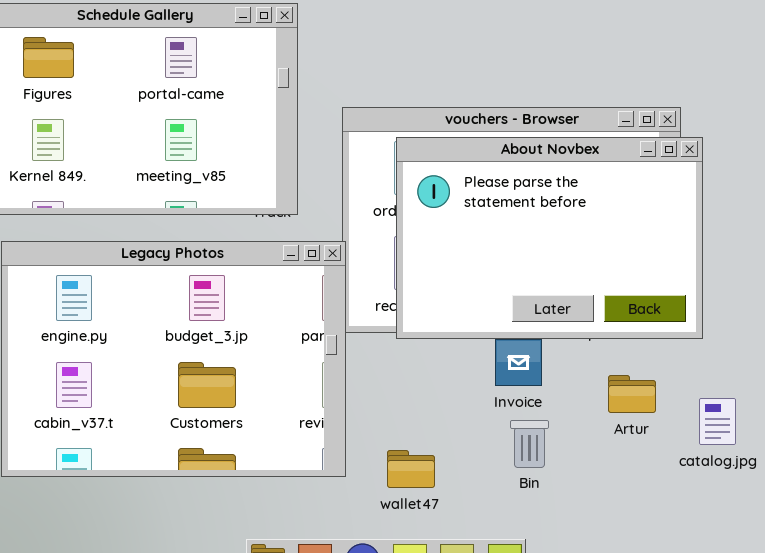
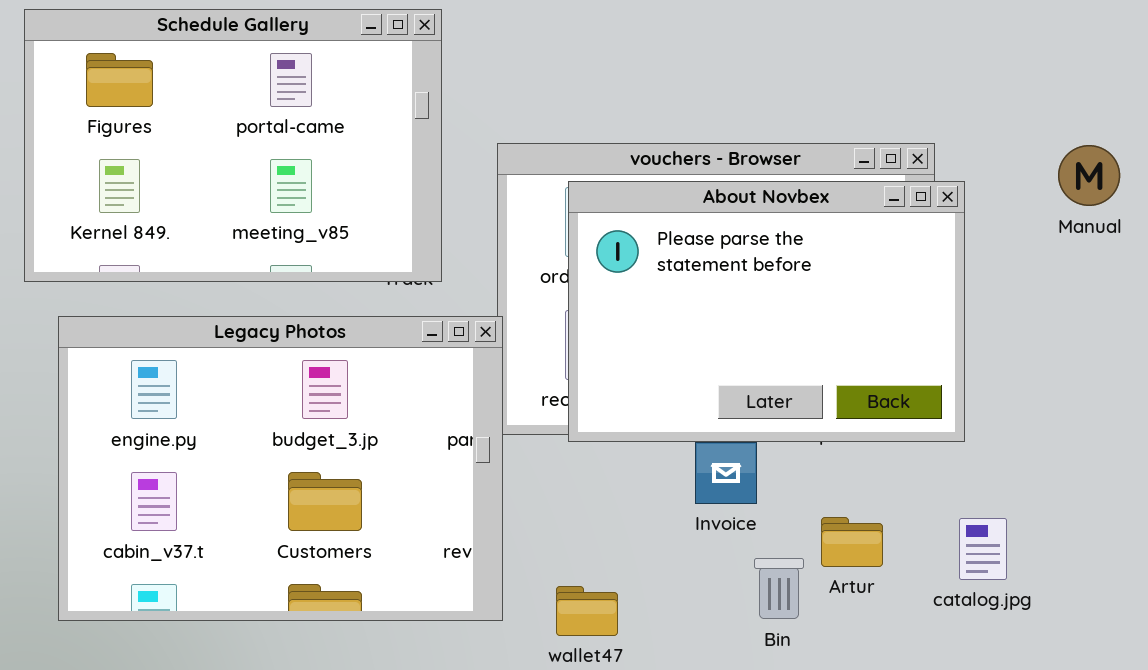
Artur: [608,375,656,413] -> [821,517,883,567], moved
Bin: [510,420,549,468] -> [754,558,804,619], moved

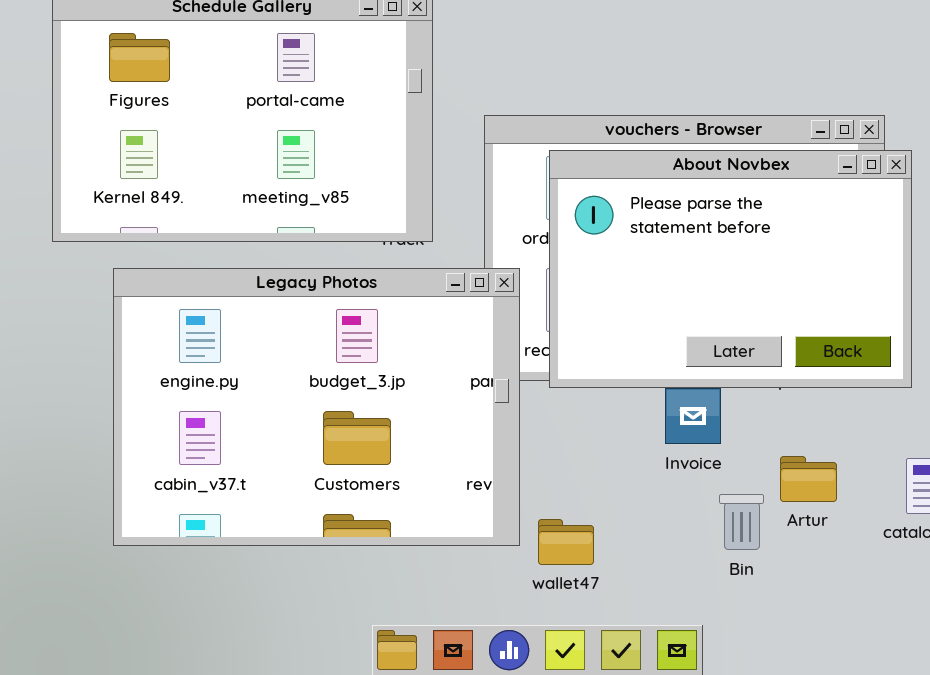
Legacy Photos: [58,316,503,621] -> [113,268,520,546], moved

